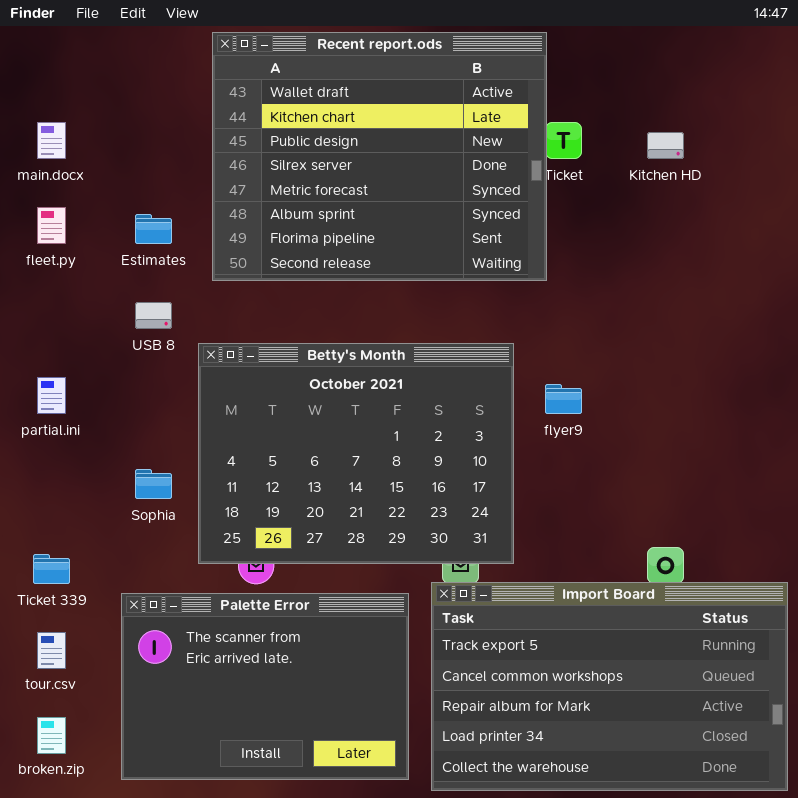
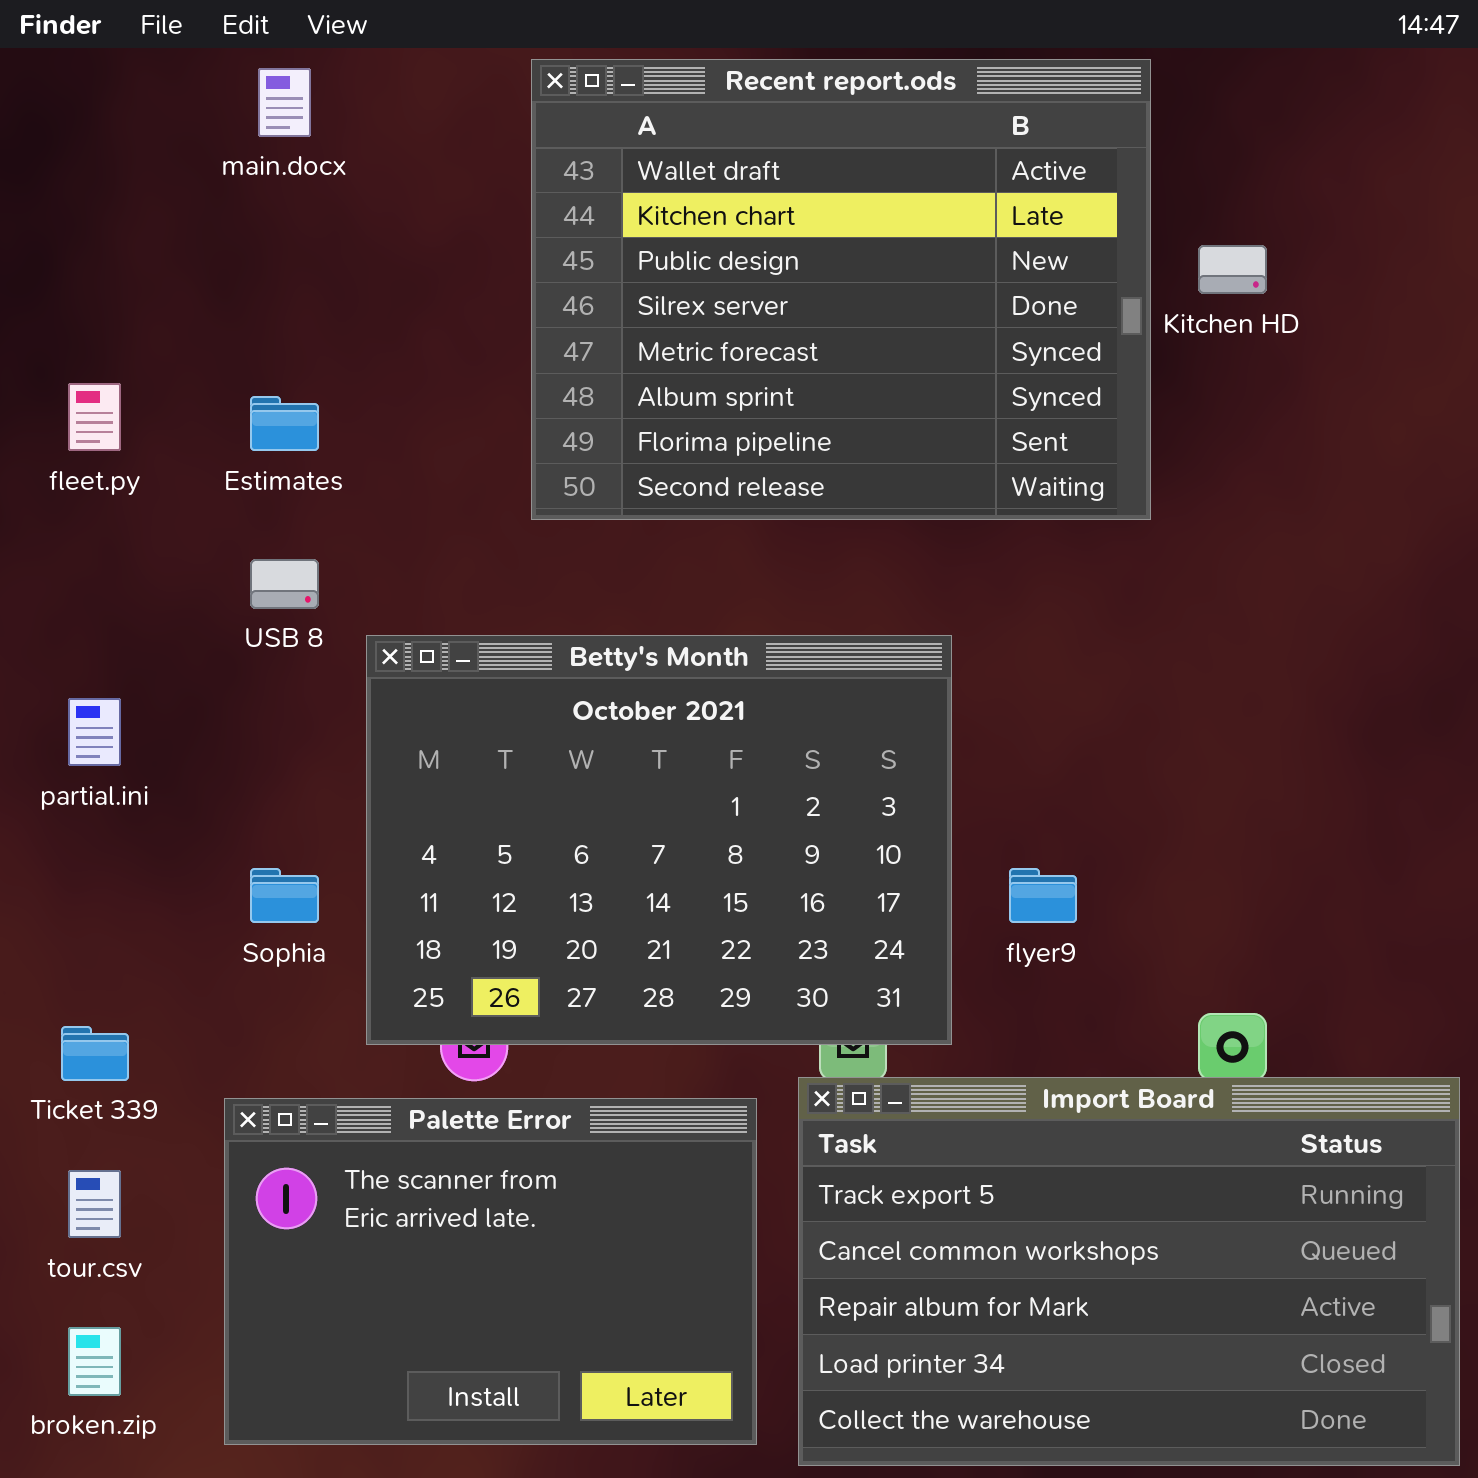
Recent report.ods: [212,32,547,281] -> [531,59,1151,520], moved
main.docx: [37,122,66,159] -> [258,68,311,137], moved
flyer9: [545,384,582,414] -> [1009,868,1077,923], moved

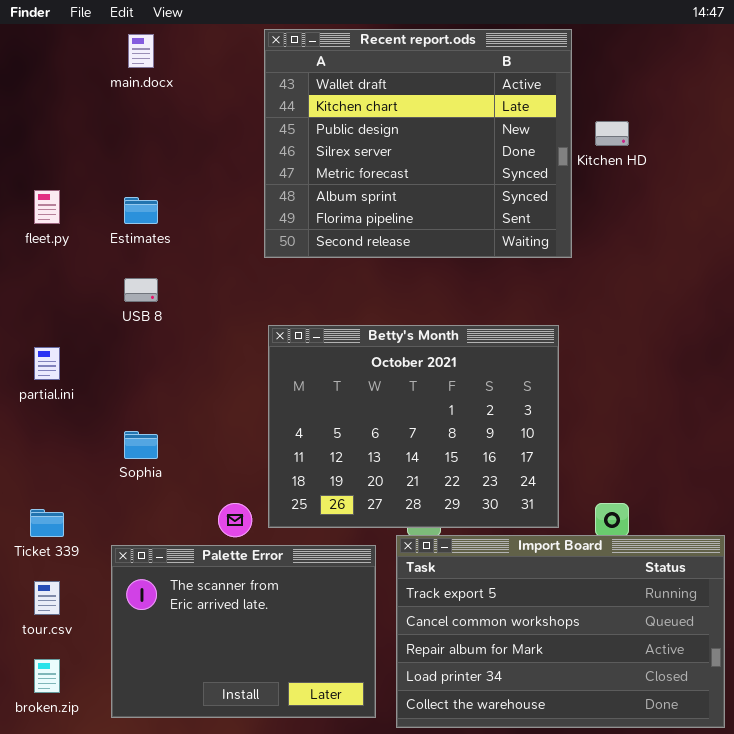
Betty's Month: [366,635,952,1045] -> [268,325,559,528], moved

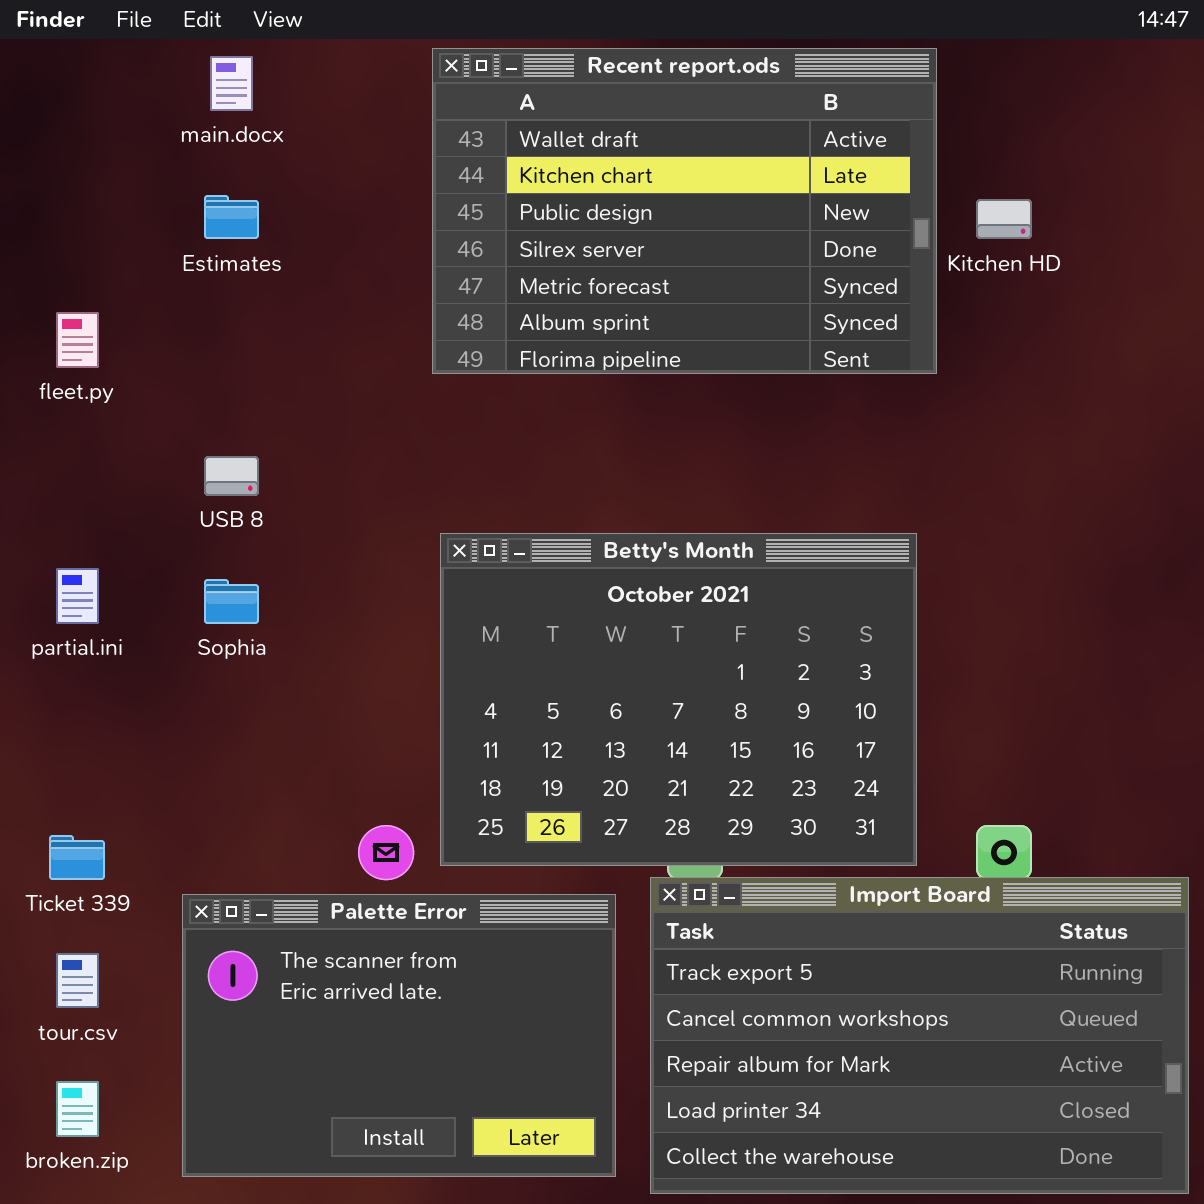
Recent report.ods: [264,29,572,258] -> [432,48,937,374], resized
Estimates: [124,197,158,224] -> [204,195,259,239], moved
Sophia: [124,431,158,459] -> [204,579,259,624], moved

